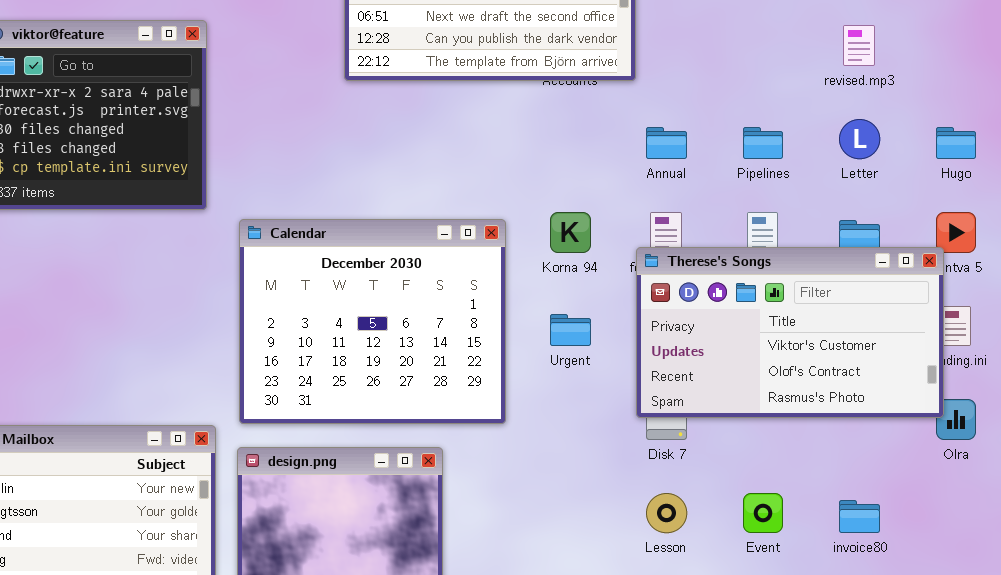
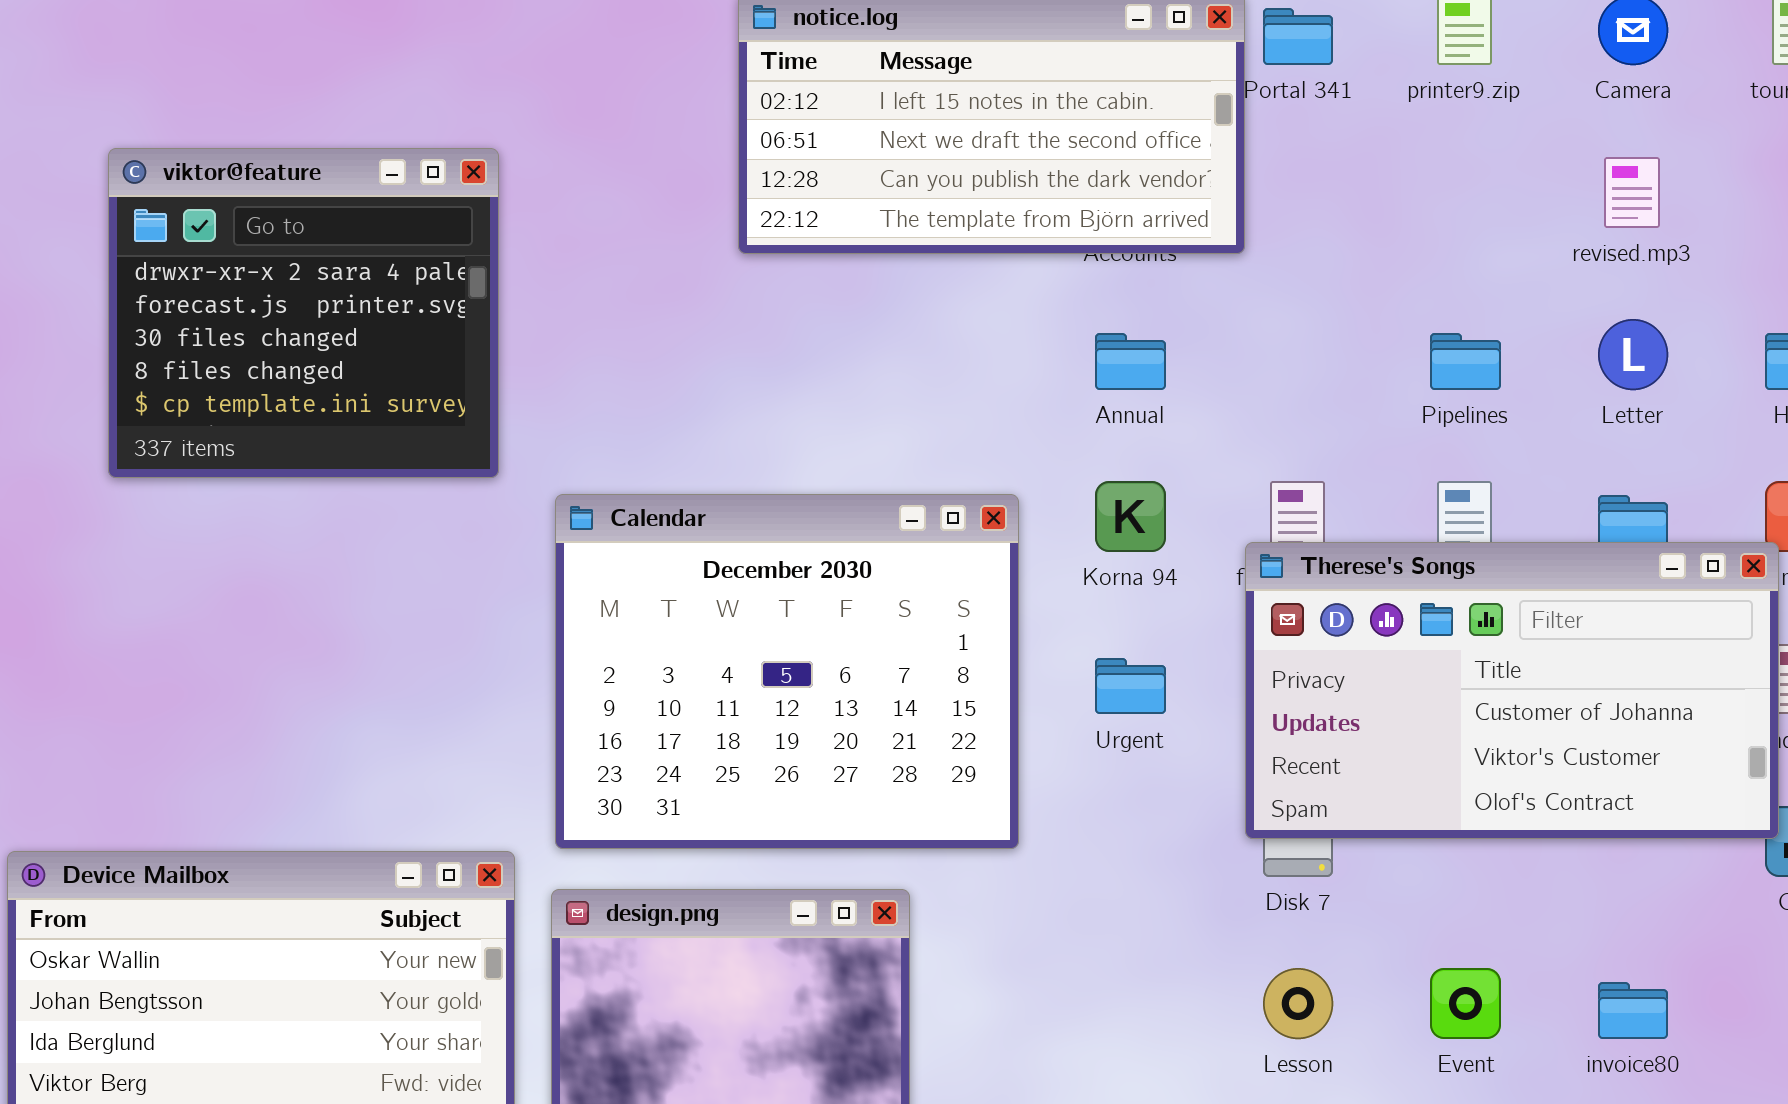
Annual: [646,127,687,159] -> [1095,333,1166,390], moved
Therese's Songs: [636,247,944,418] -> [1245,542,1779,839], scrolled up 1 row

